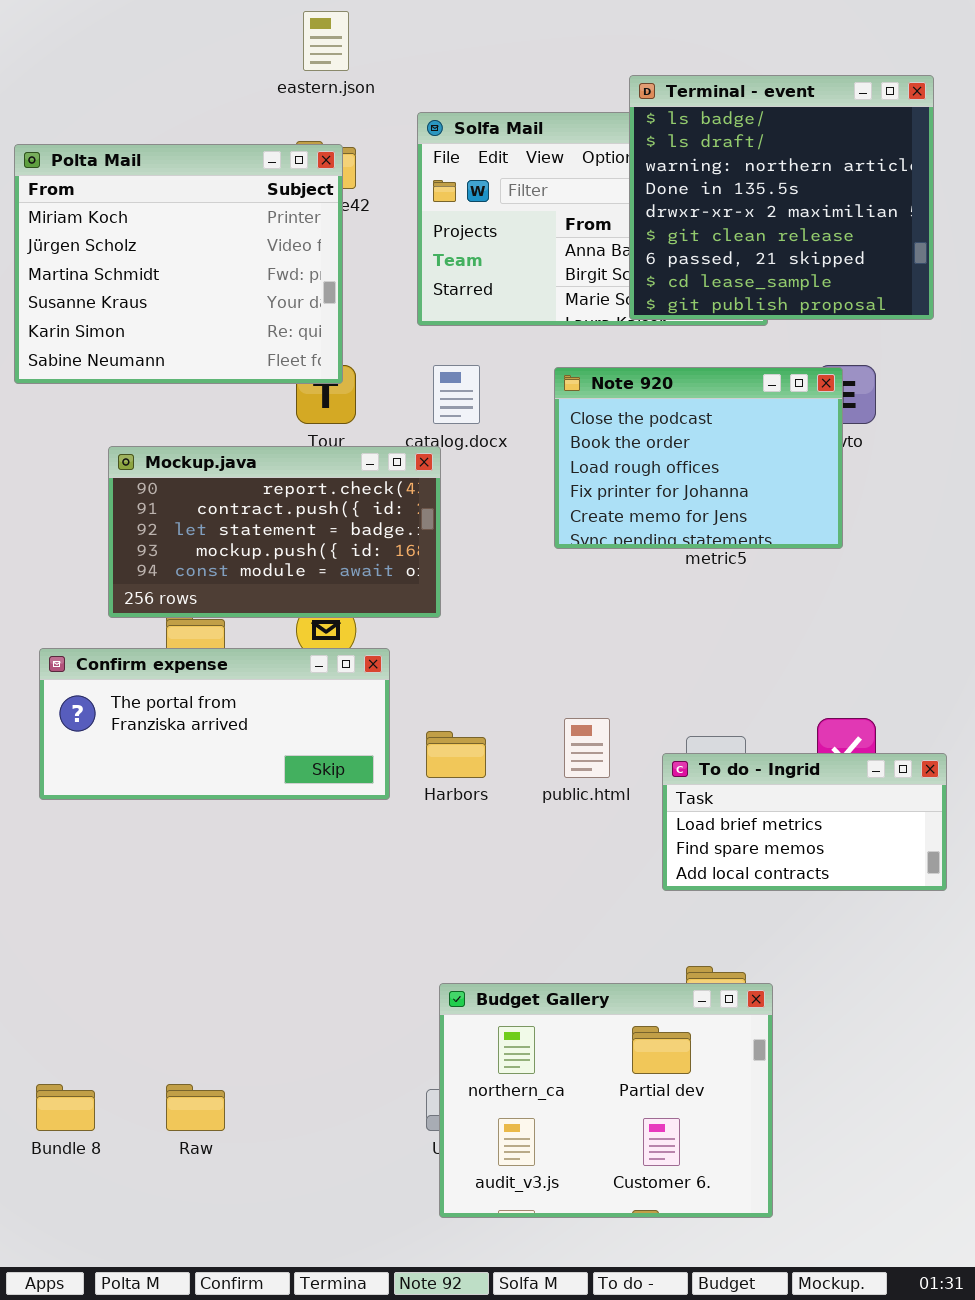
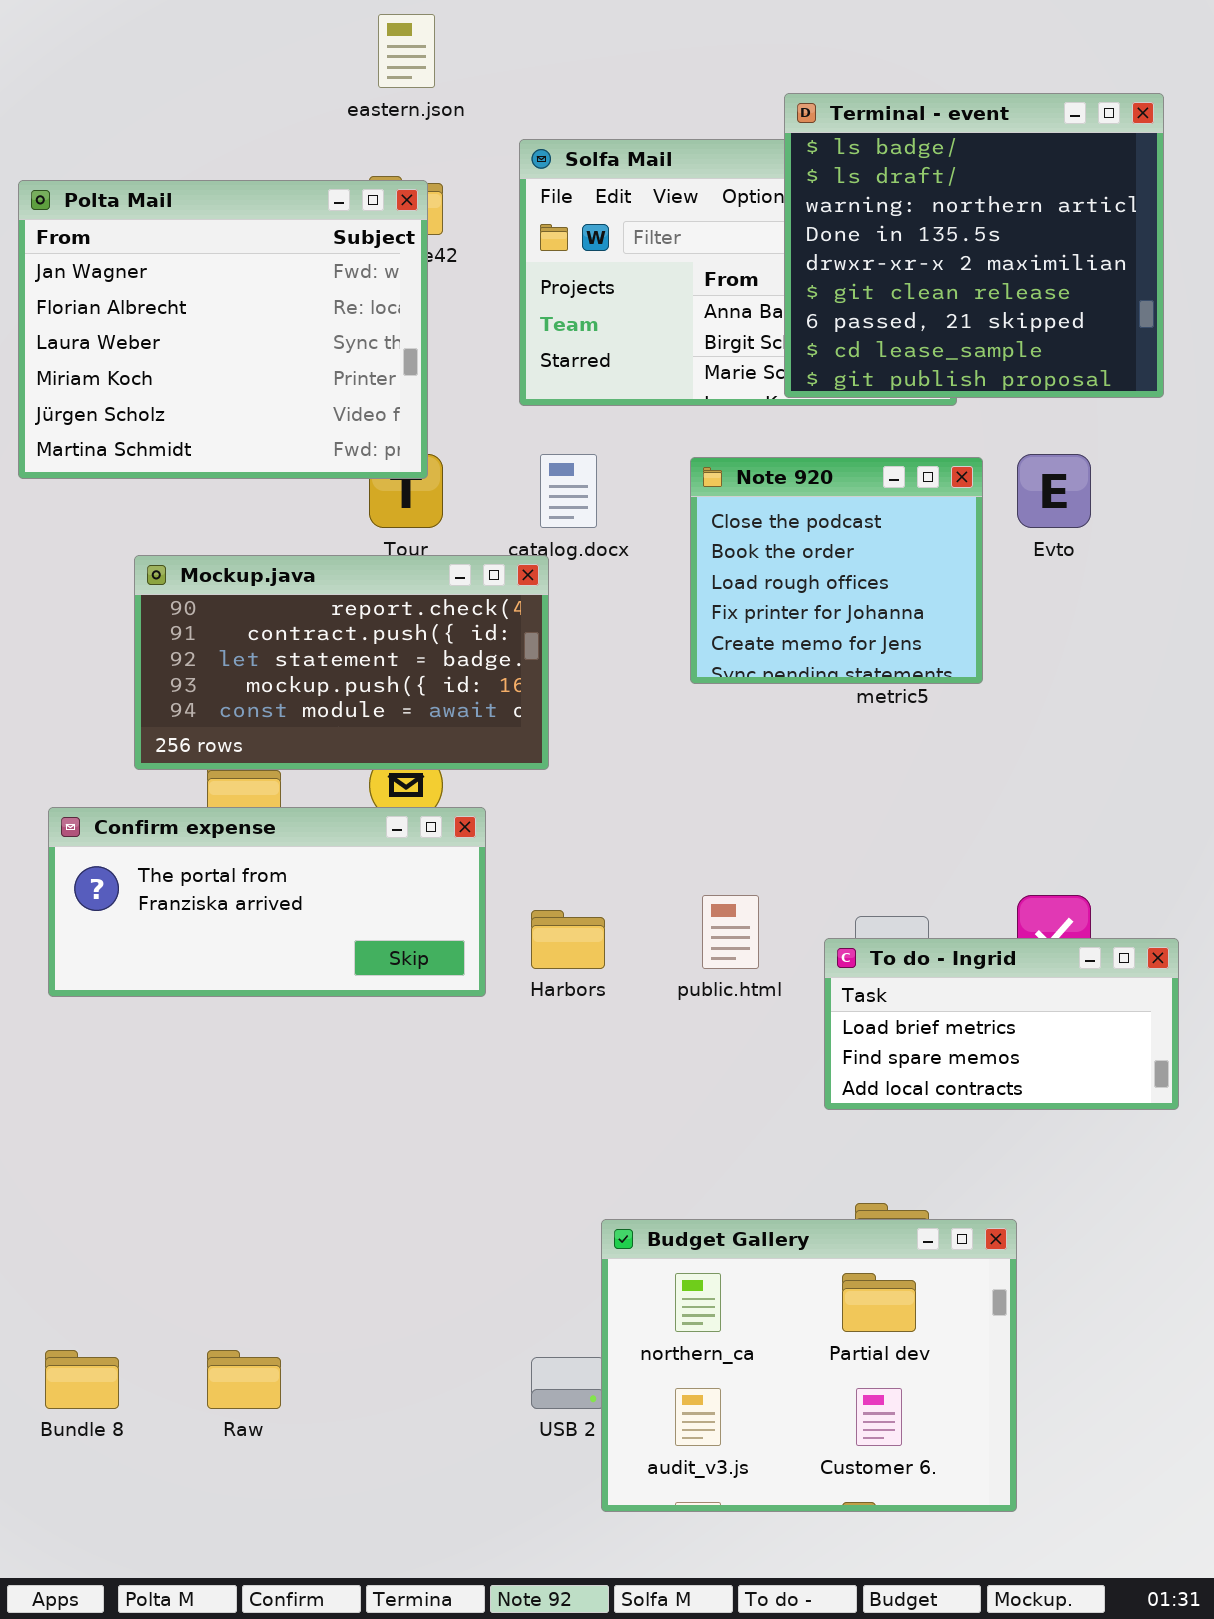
Polta Mail: [14,144,343,384] -> [18,180,428,479], scrolled up 3 rows
Note 920: [554,367,843,549] -> [690,457,983,684], resized
Budget Gallery: [439,983,773,1218] -> [601,1219,1017,1512], moved

